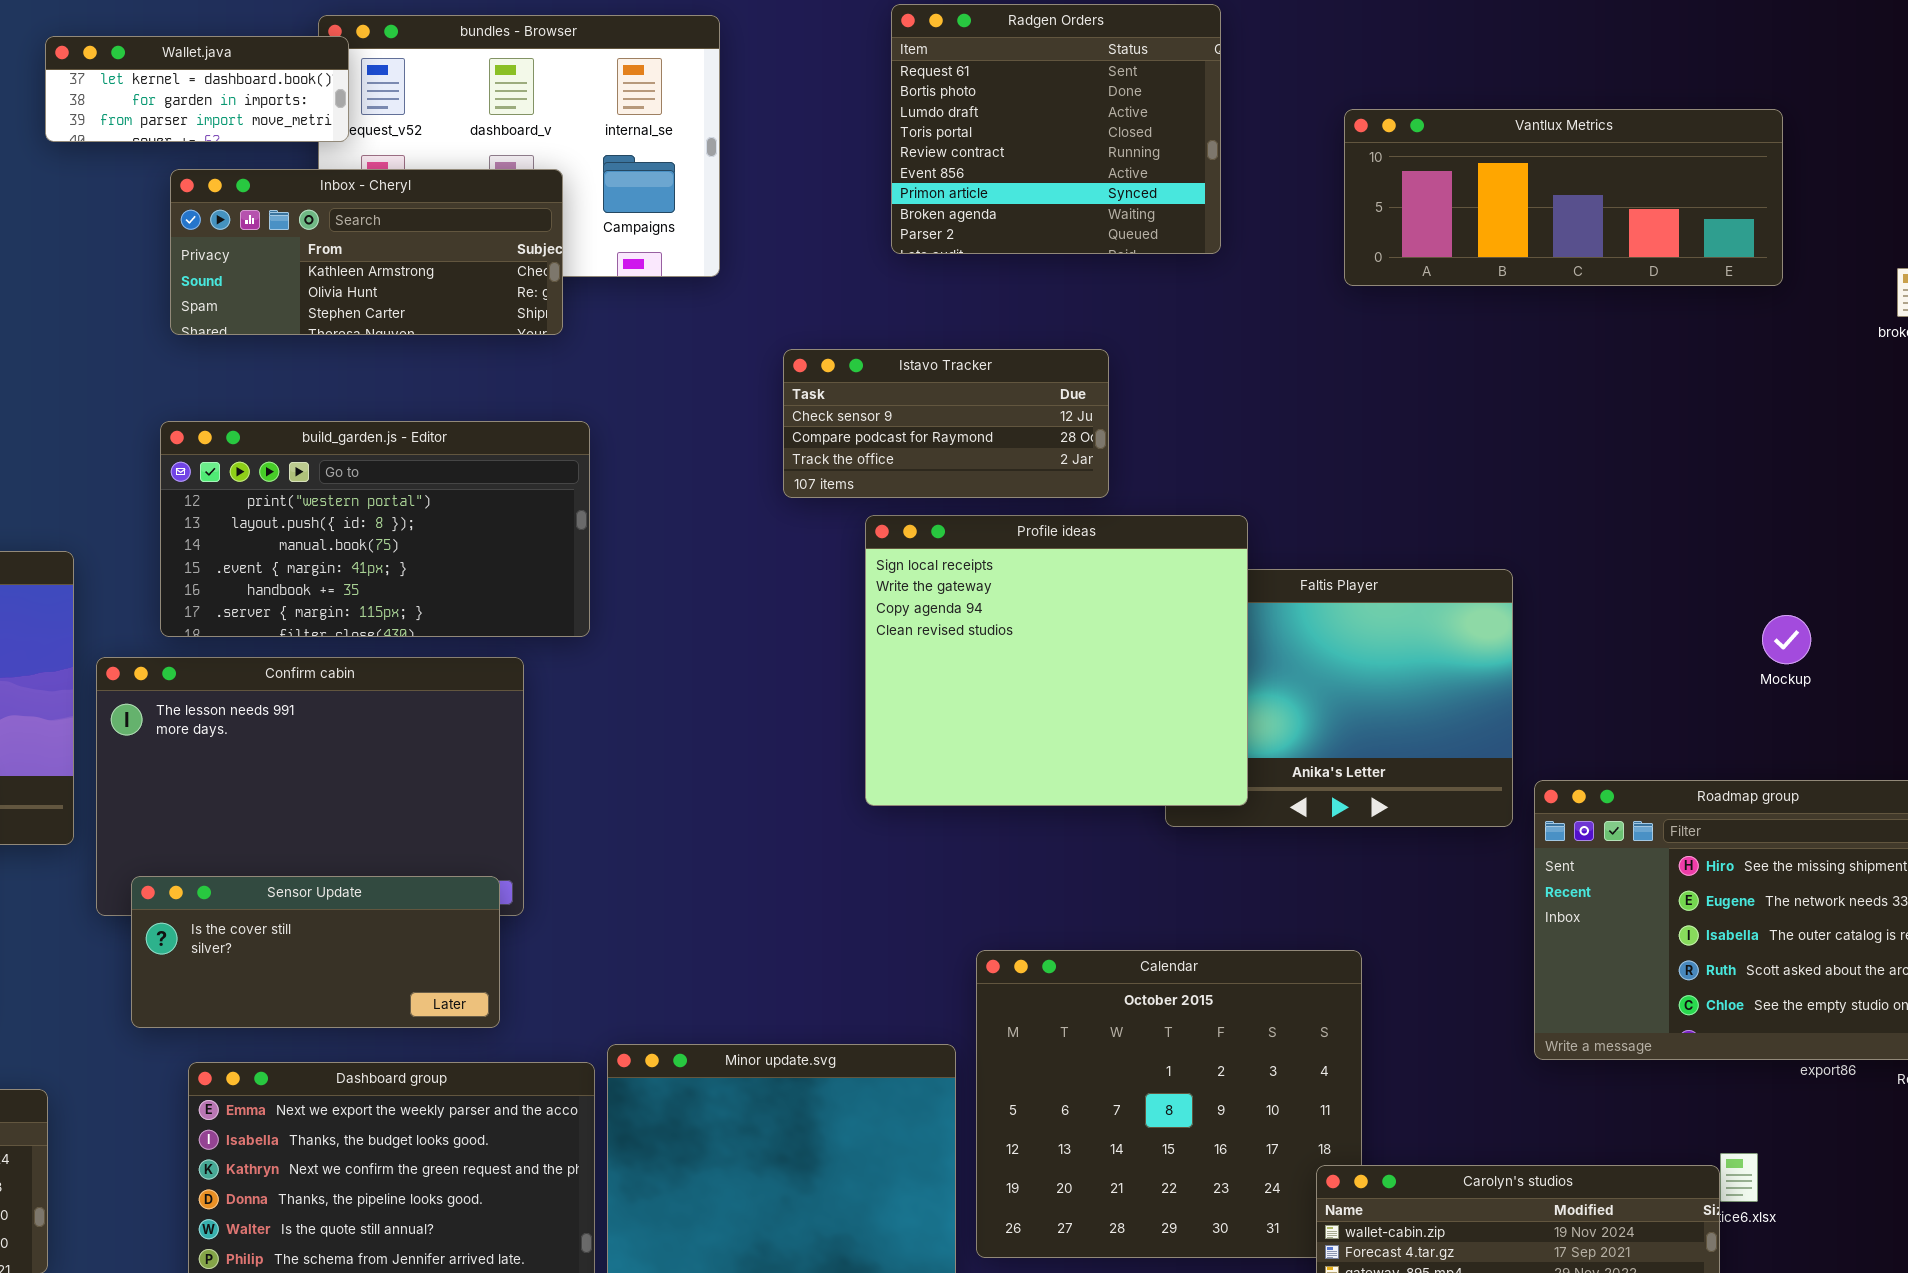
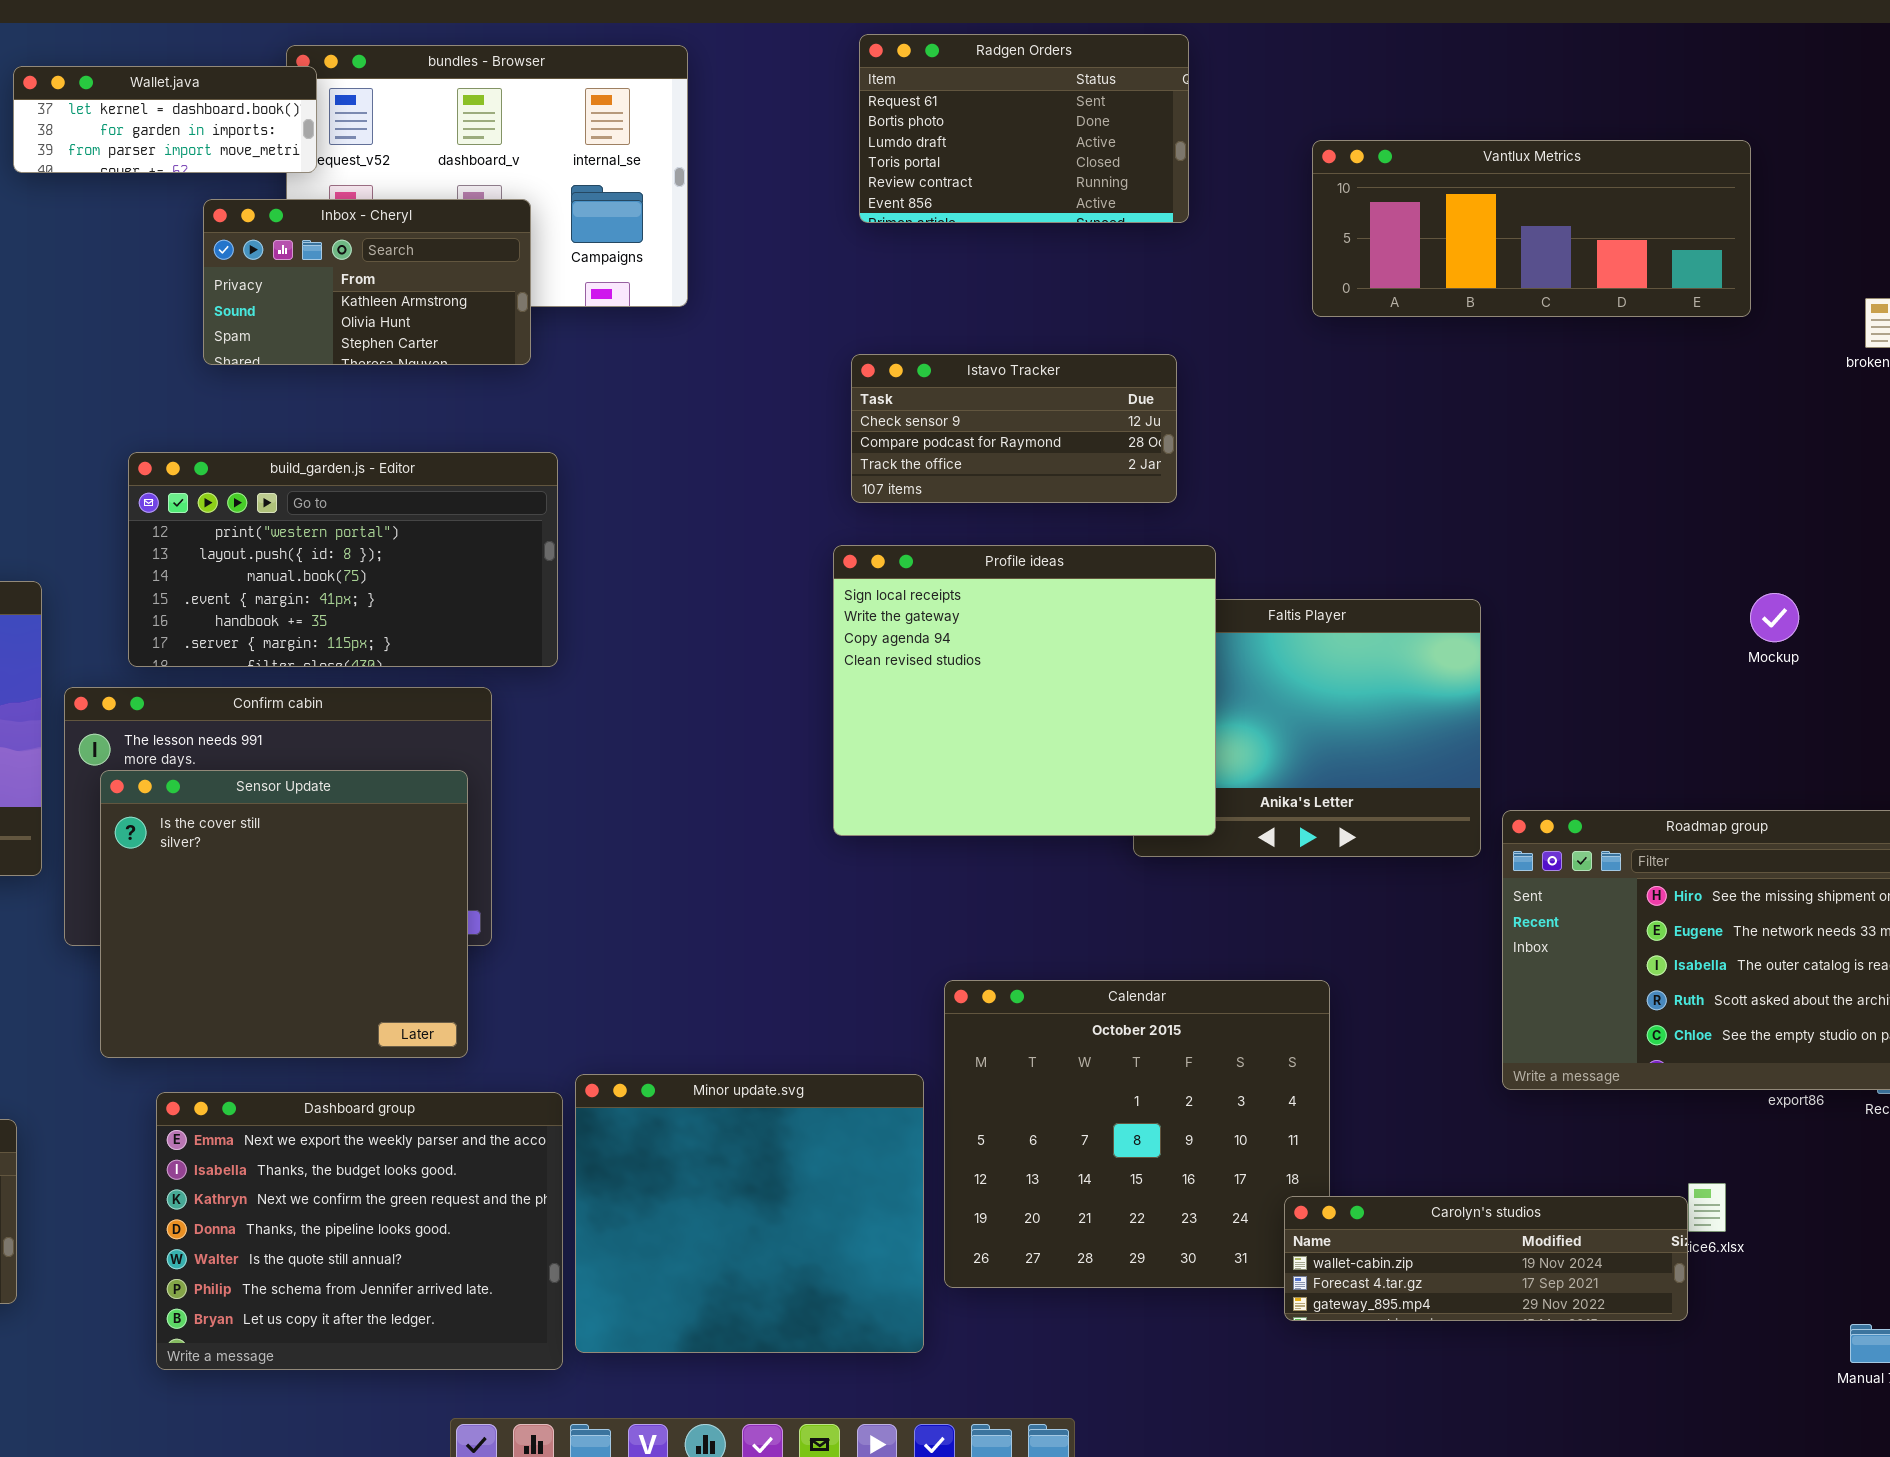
Radgen Orders: [891,4,1221,254] -> [859,34,1189,223], resized
Inbox - Cheryl: [170,169,563,335] -> [203,199,531,365], resized
Istavo Tracker: [783,349,1109,498] -> [851,354,1177,503], moved
Mockup: [1762,615,1811,664] -> [1750,593,1799,642], moved
Sensor Update: [131,876,500,1028] -> [100,770,468,1058], resized

